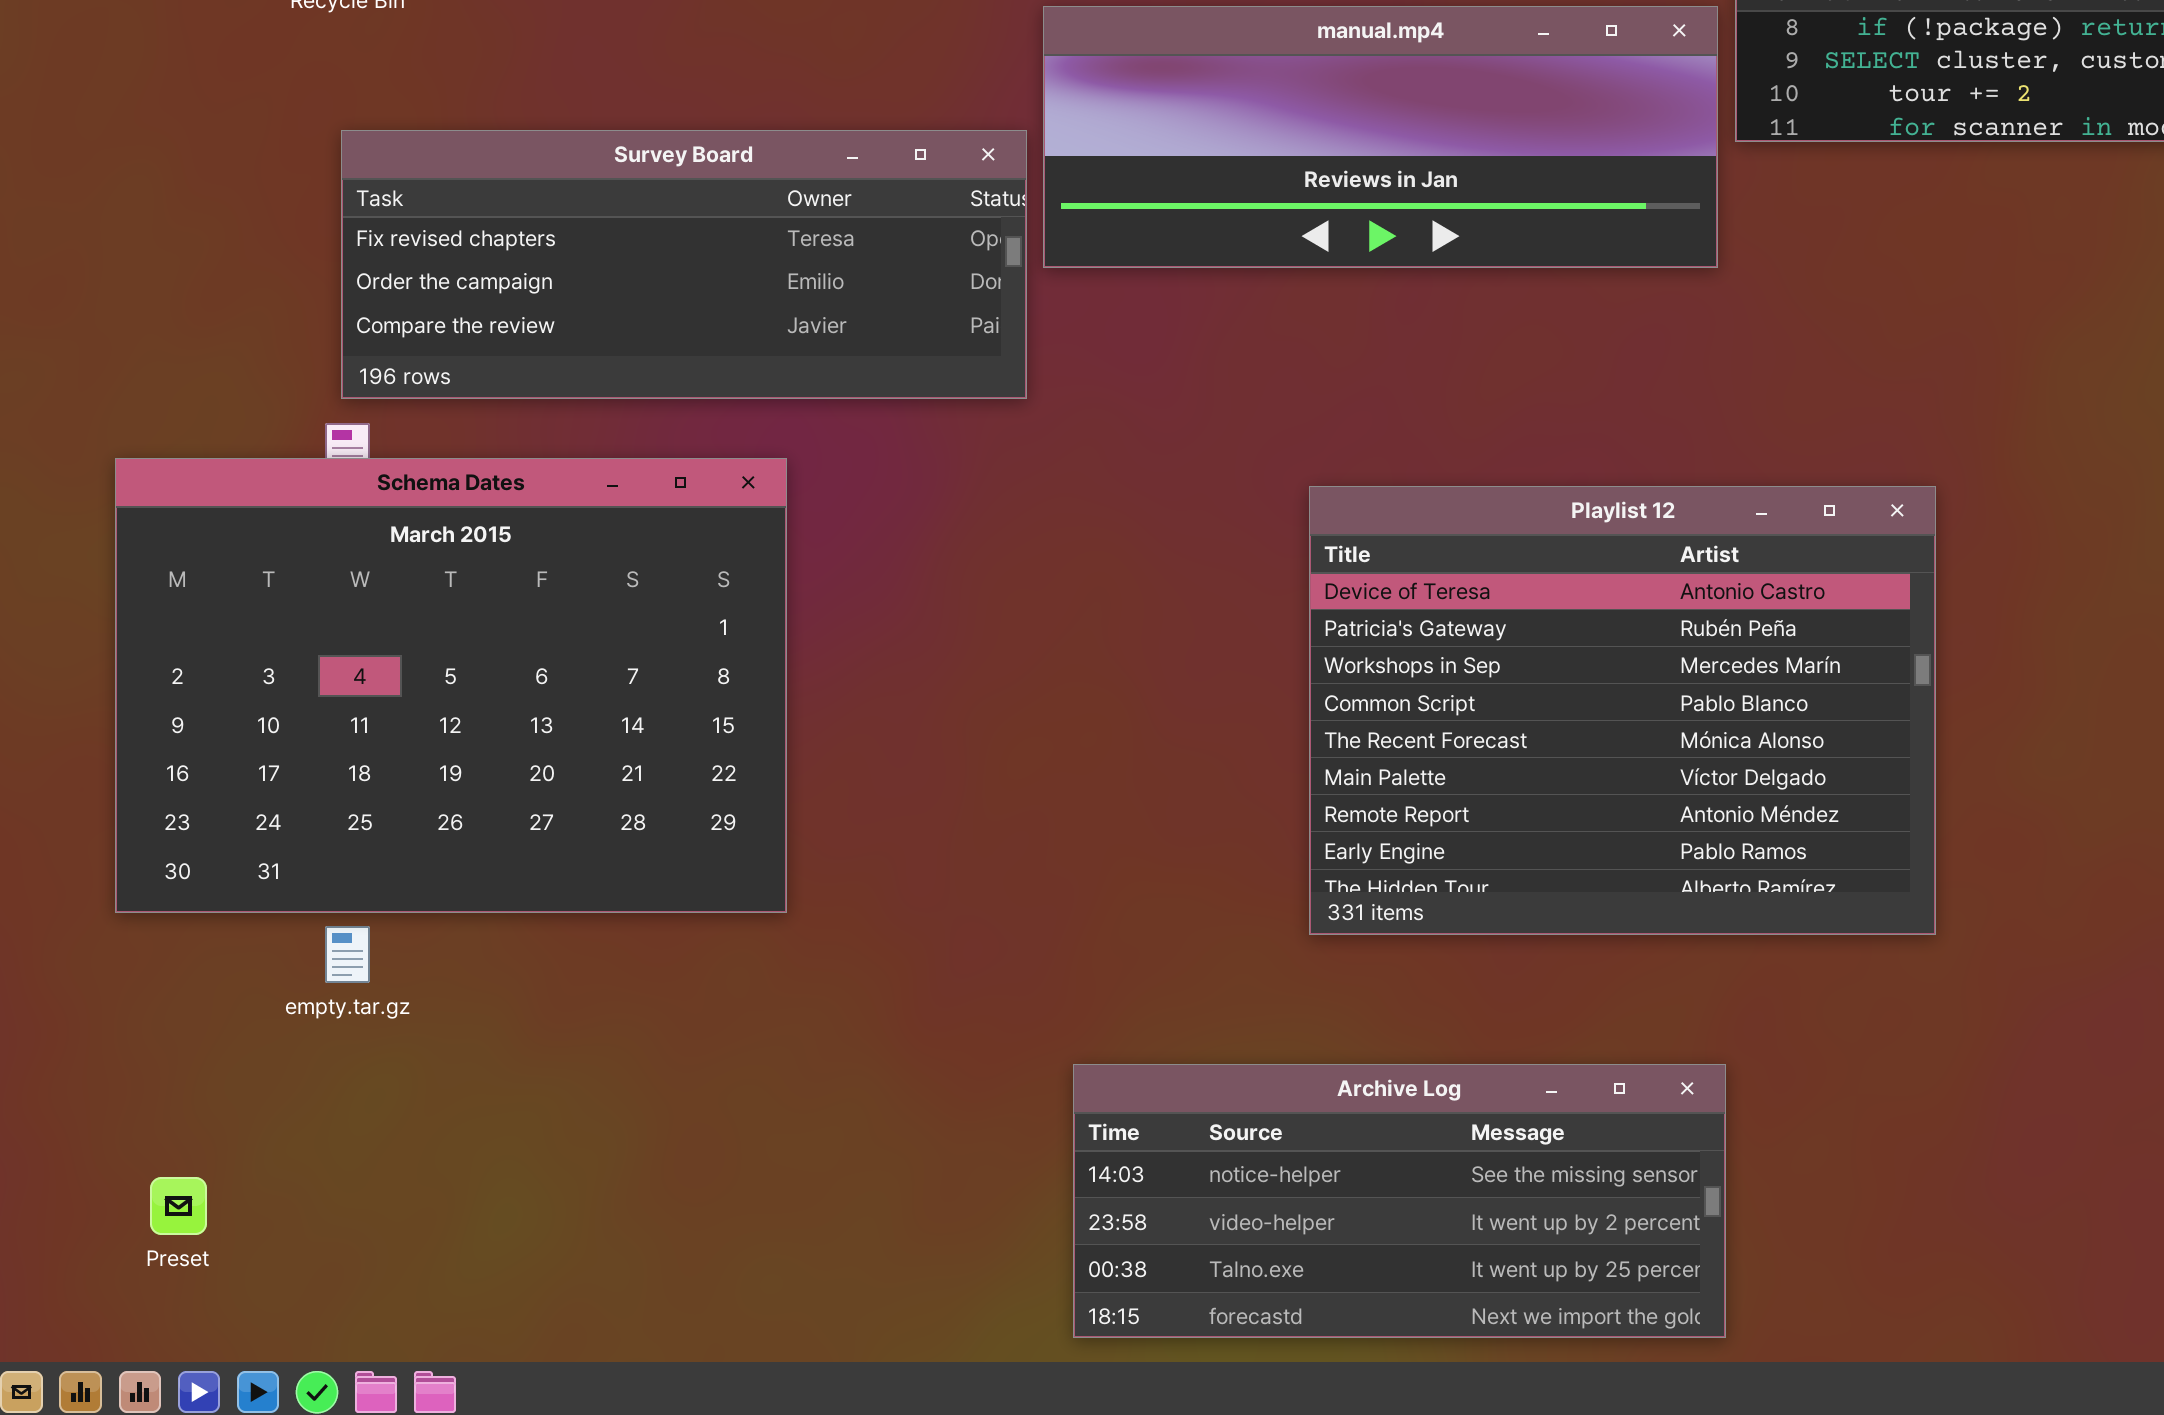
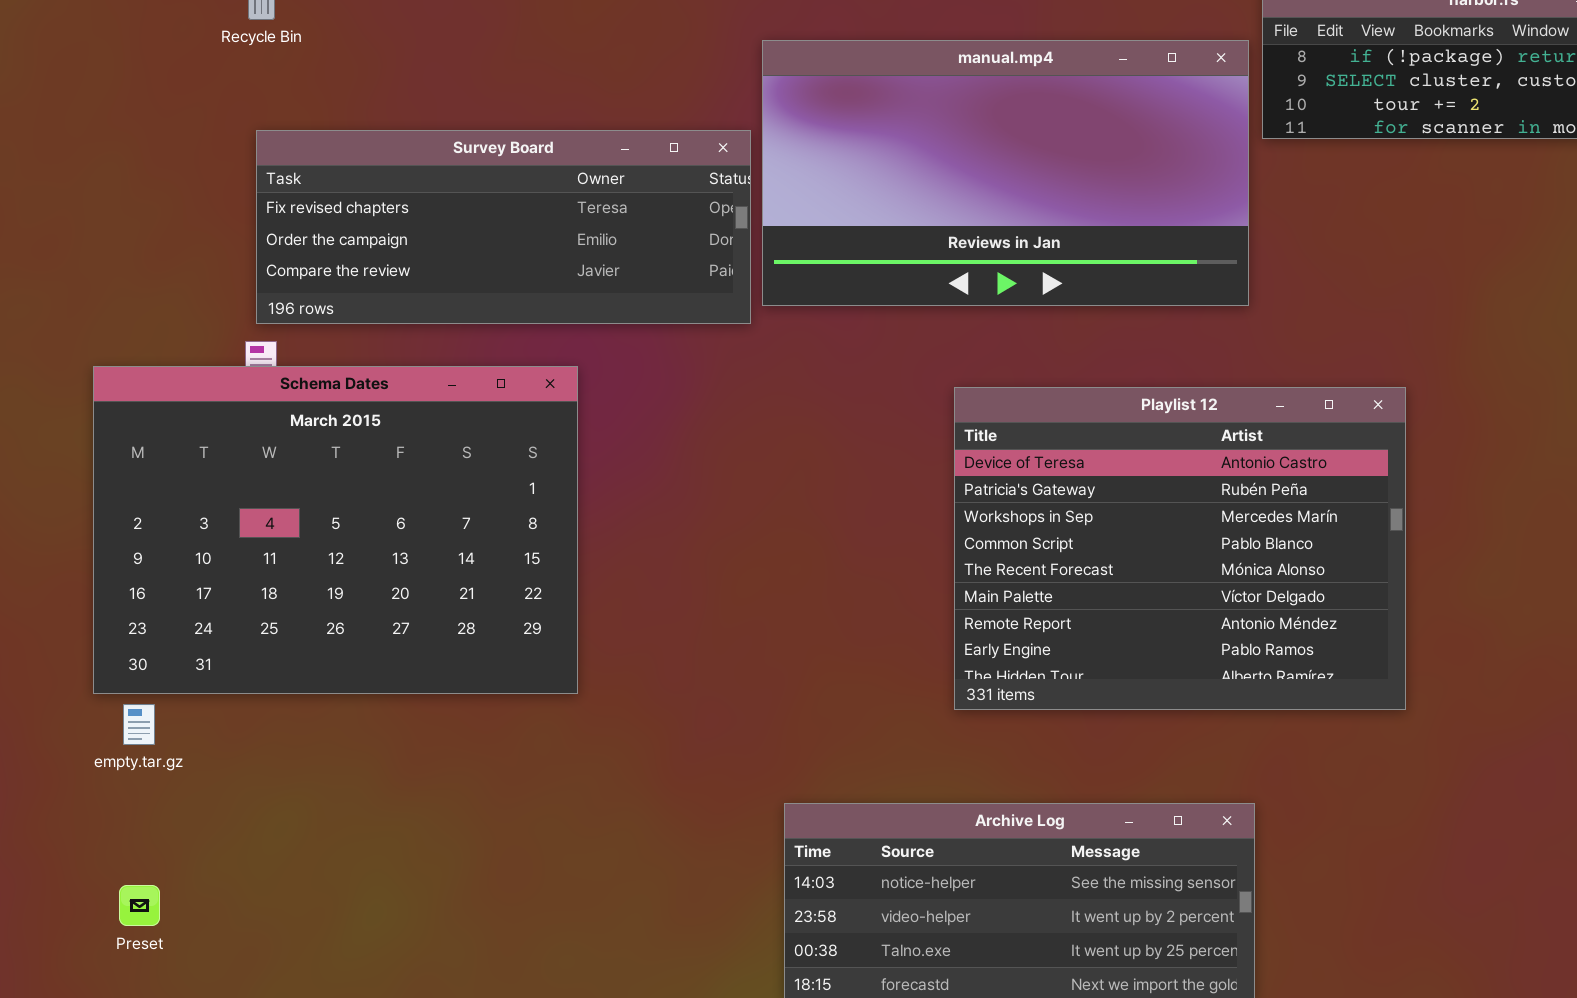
manual.mp4: [1043,6,1718,268] -> [762,40,1249,306], resized
empty.tar.gz: [325,926,370,983] -> [123,704,155,745], moved

